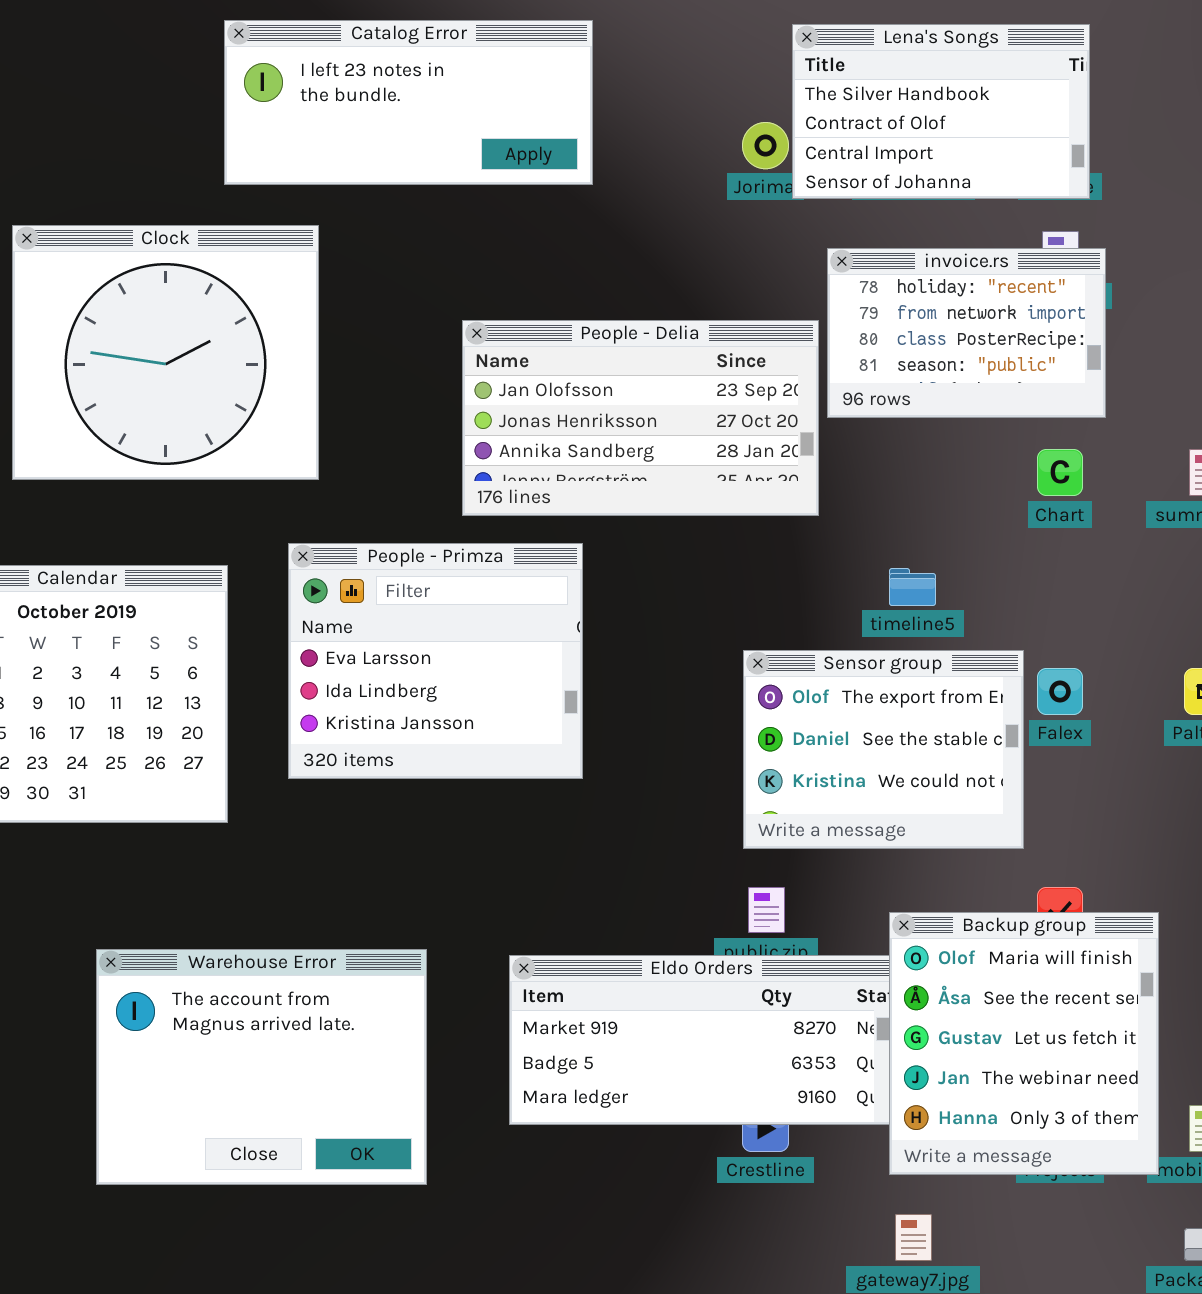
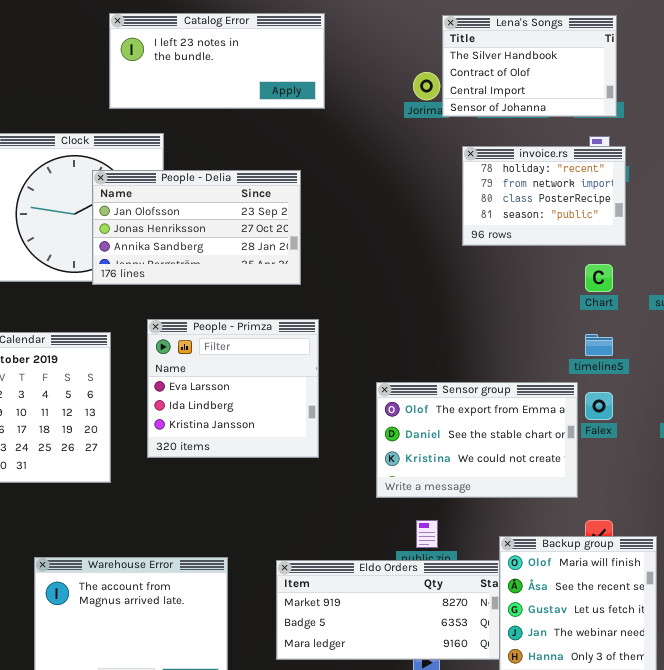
People - Delia: [462,320,819,516] -> [92,170,301,285], moved
timeline5: [889,568,936,606] -> [585,334,613,356], moved
Sensor group: [743,650,1024,849] -> [376,382,578,498], resized

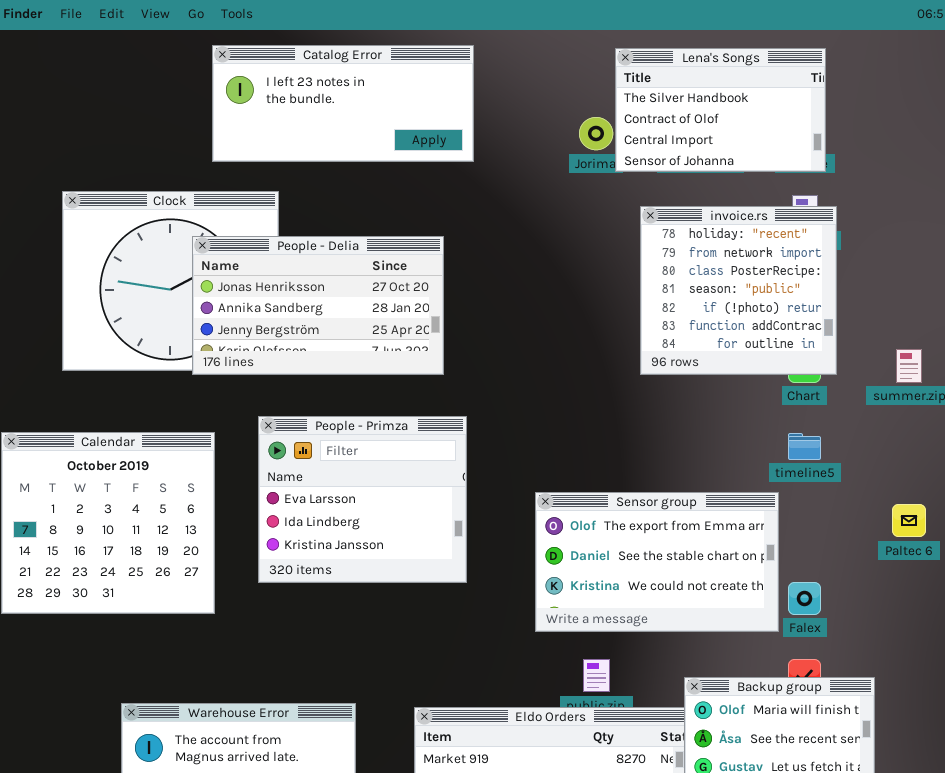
invoice.rs: [462,146,626,246] -> [640,206,837,375], resized
People - Delia: [92,170,301,285] -> [192,236,444,375], scrolled down 1 row
Falex: [585,392,613,420] -> [788,582,821,615], moved

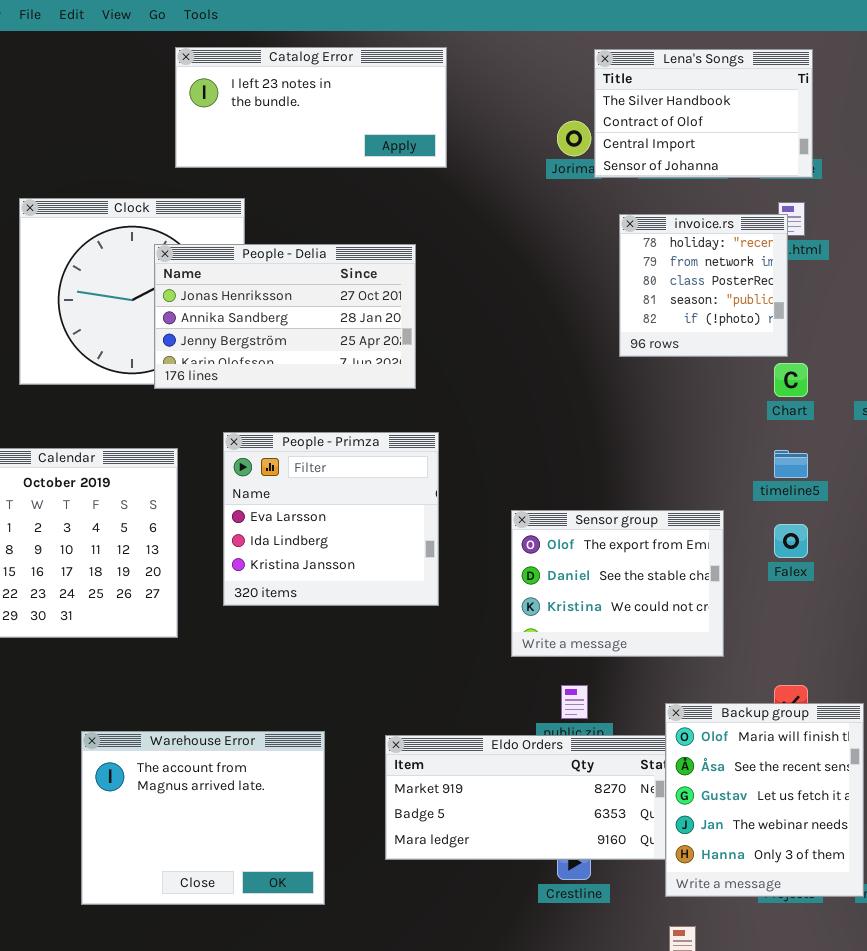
invoice.rs: [640,206,837,375] -> [619,214,788,357], resized
Sensor group: [535,492,779,632] -> [511,510,724,657], resized
Falex: [788,582,821,615] -> [774,524,808,558], moved

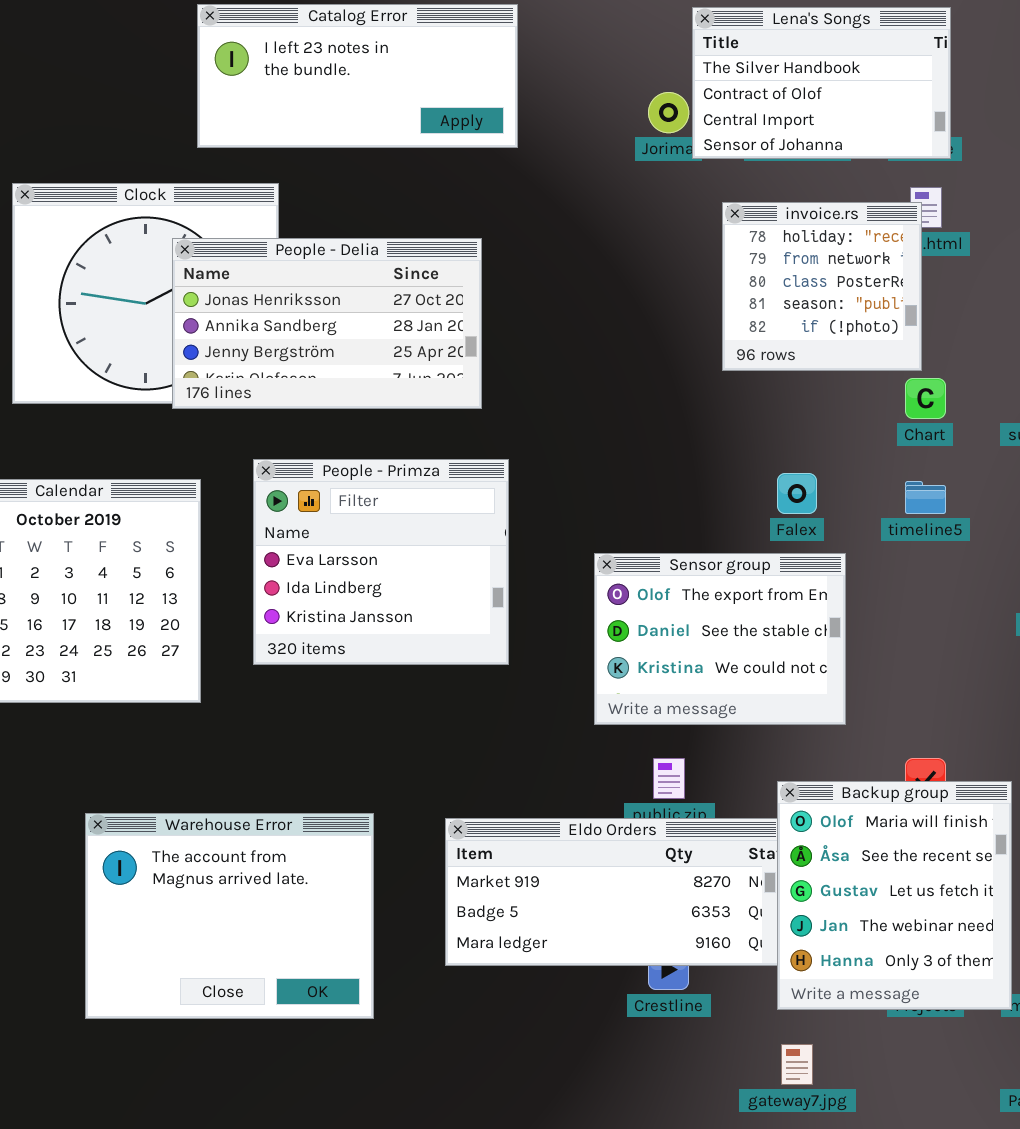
Falex: [774,524,808,558] -> [777,473,817,514], moved

